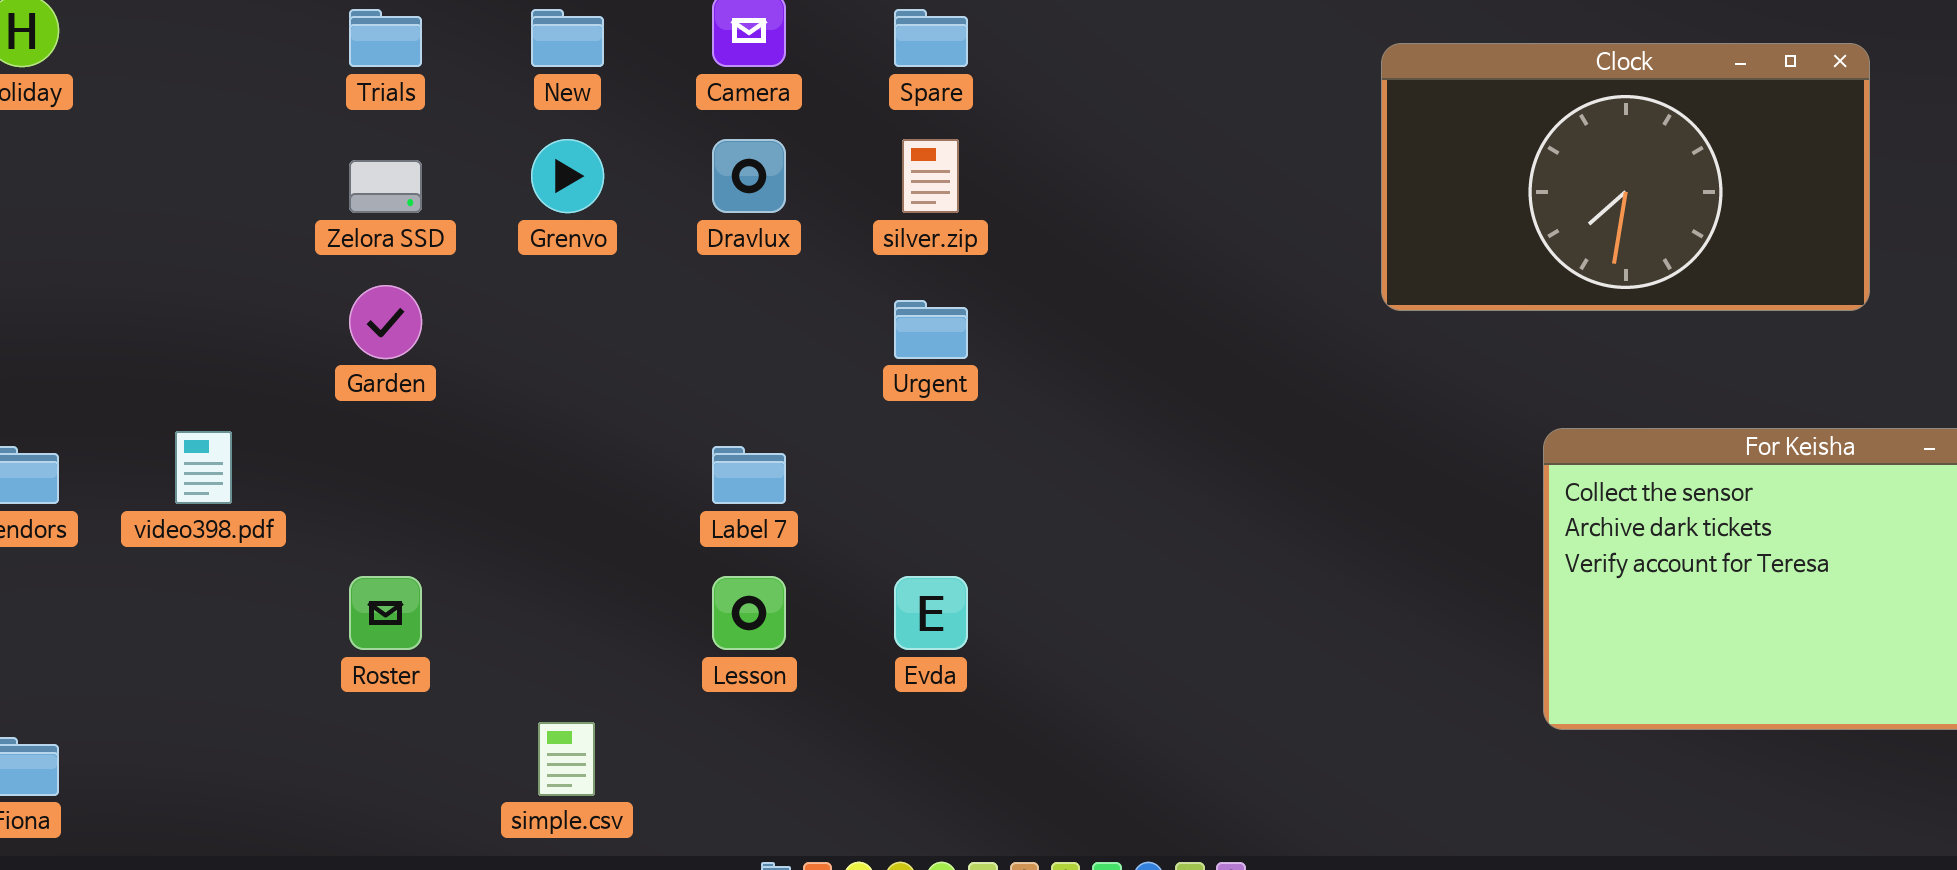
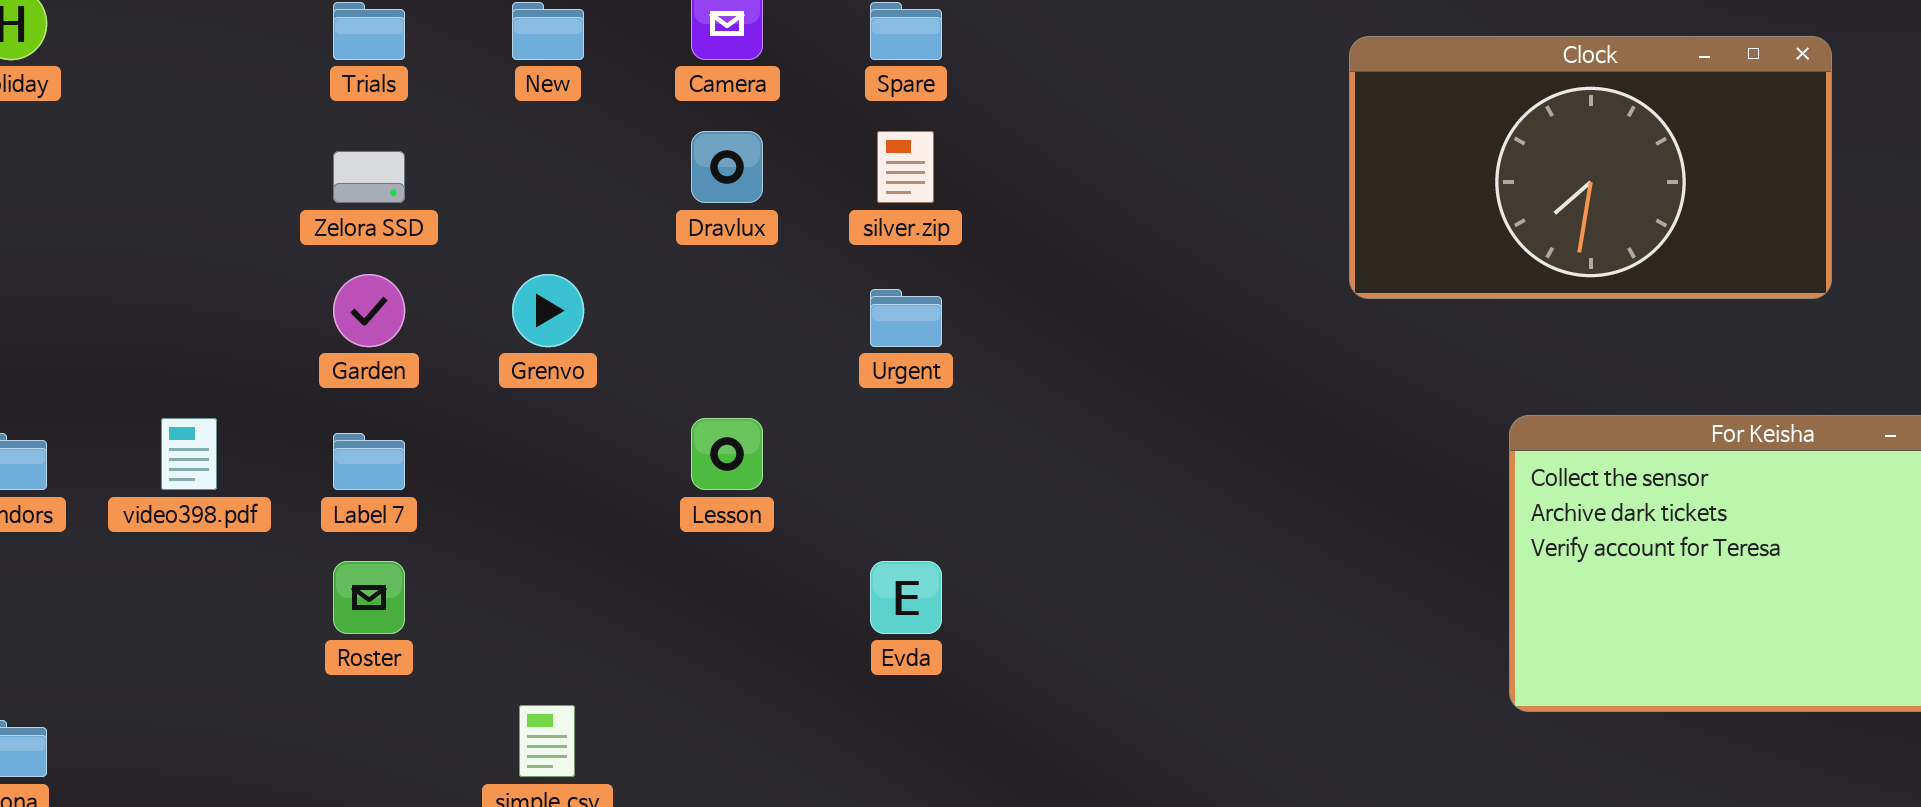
Grenvo: [531,139,604,213] -> [512,274,584,347], moved
Label 7: [712,446,786,504] -> [333,433,405,490], moved
Lesson: [712,576,786,650] -> [691,418,763,490], moved

